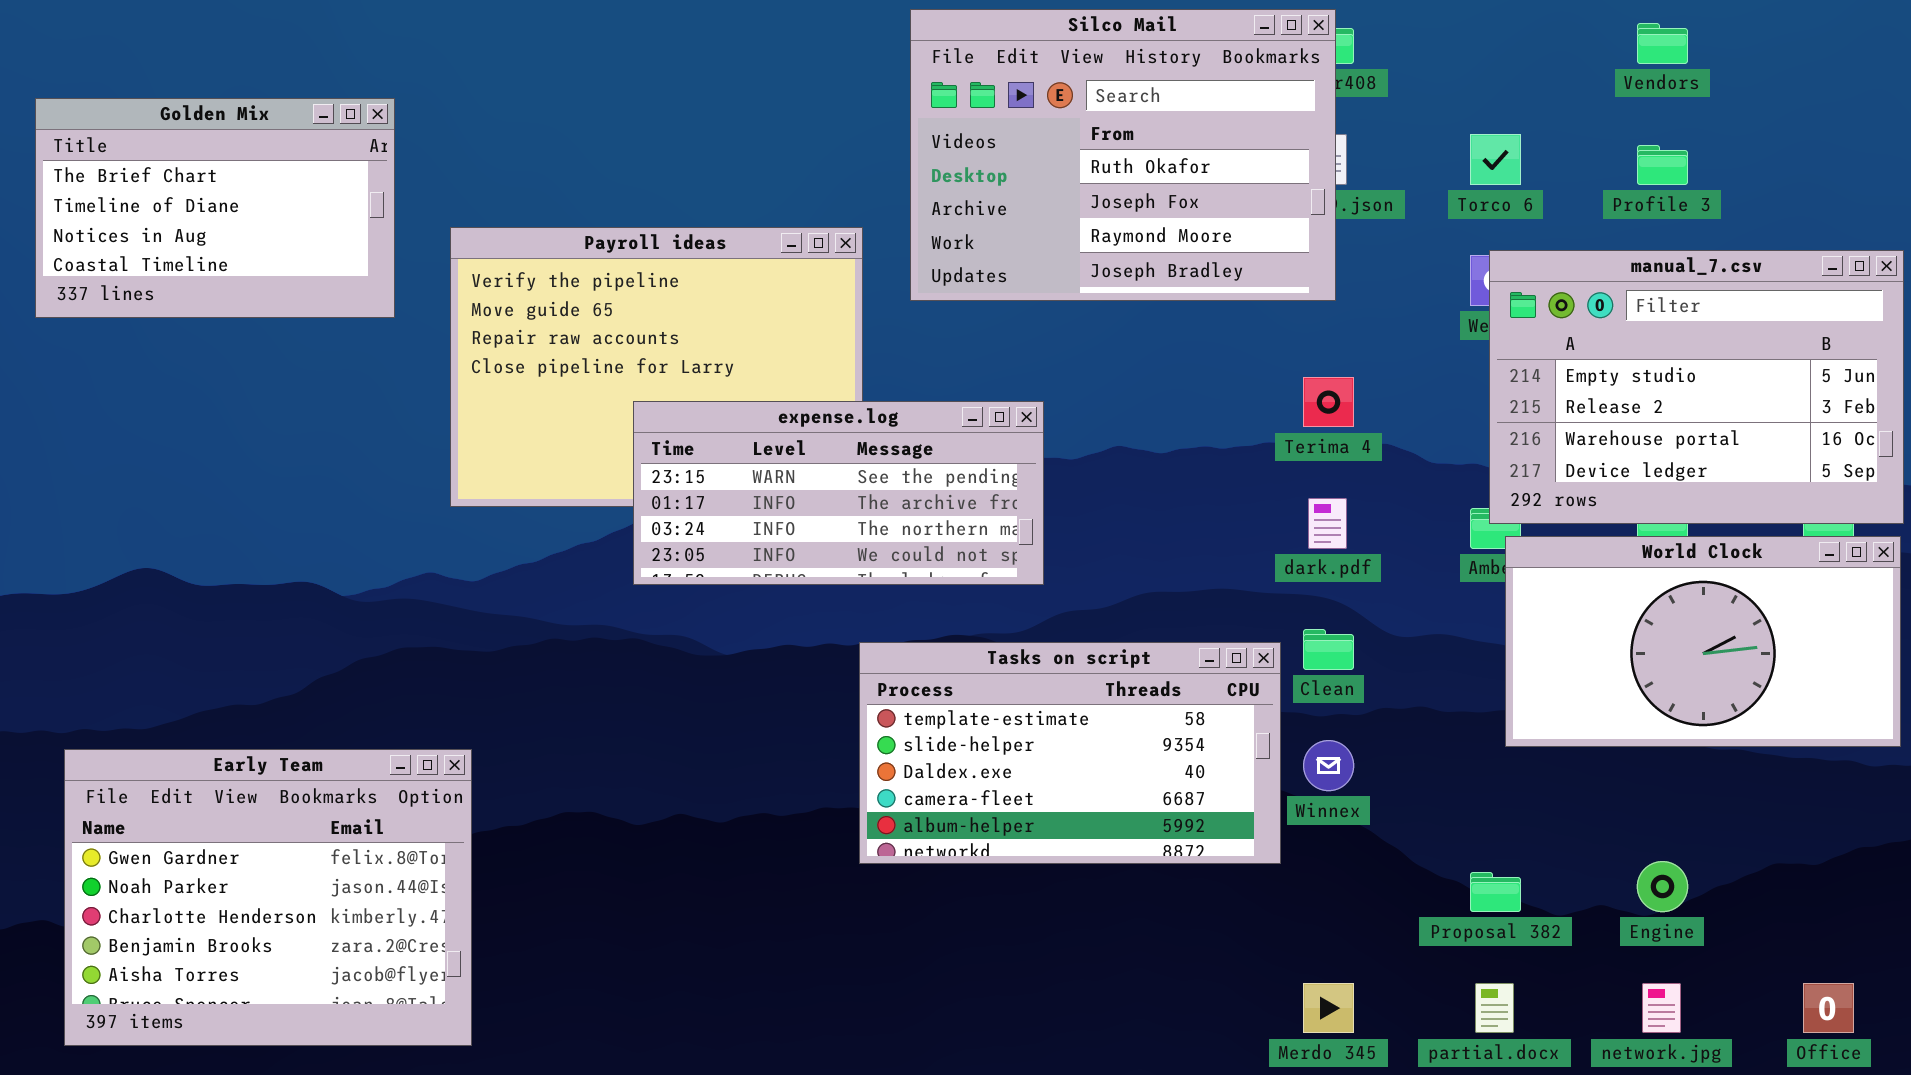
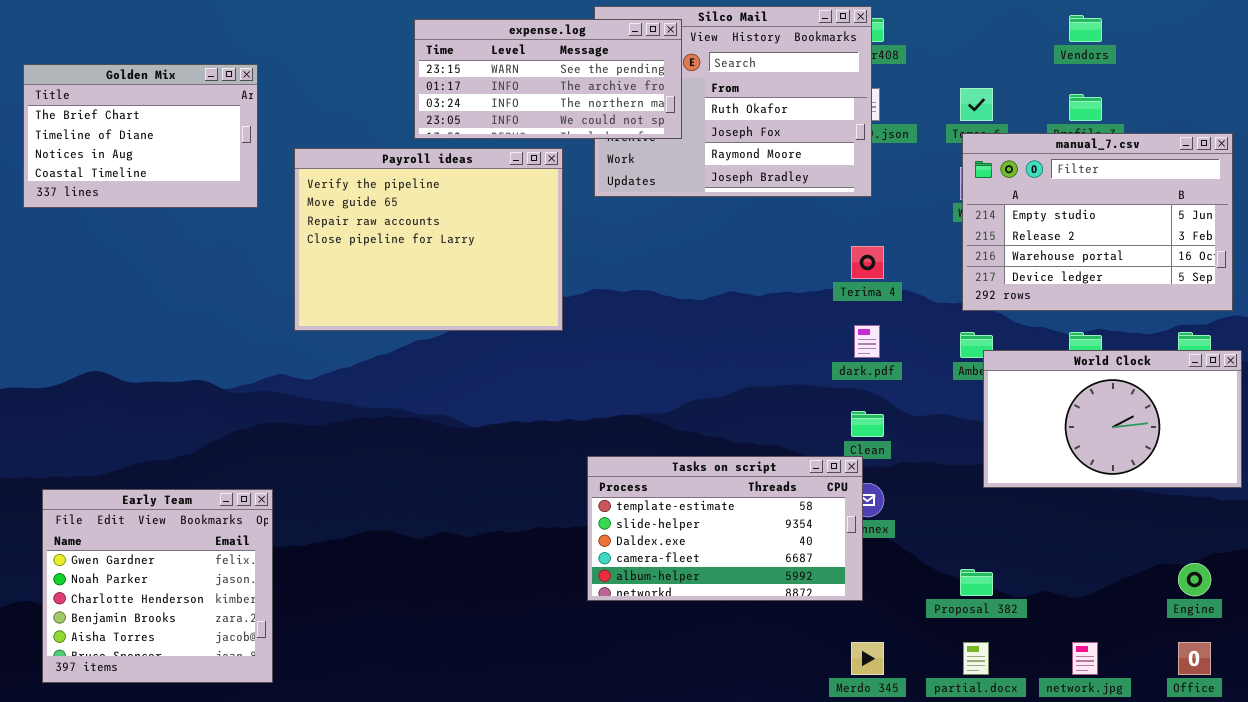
manual_7.csv: [1489,250,1904,524] -> [962,133,1233,311], moved
expense.log: [633,401,1044,585] -> [414,19,682,139], moved
Tasks on script: [859,642,1281,864] -> [587,456,863,601], moved
Early Team: [64,749,472,1046] -> [42,489,273,683], resized
Engine: [1637,861,1688,912] -> [1178,563,1211,596], moved

